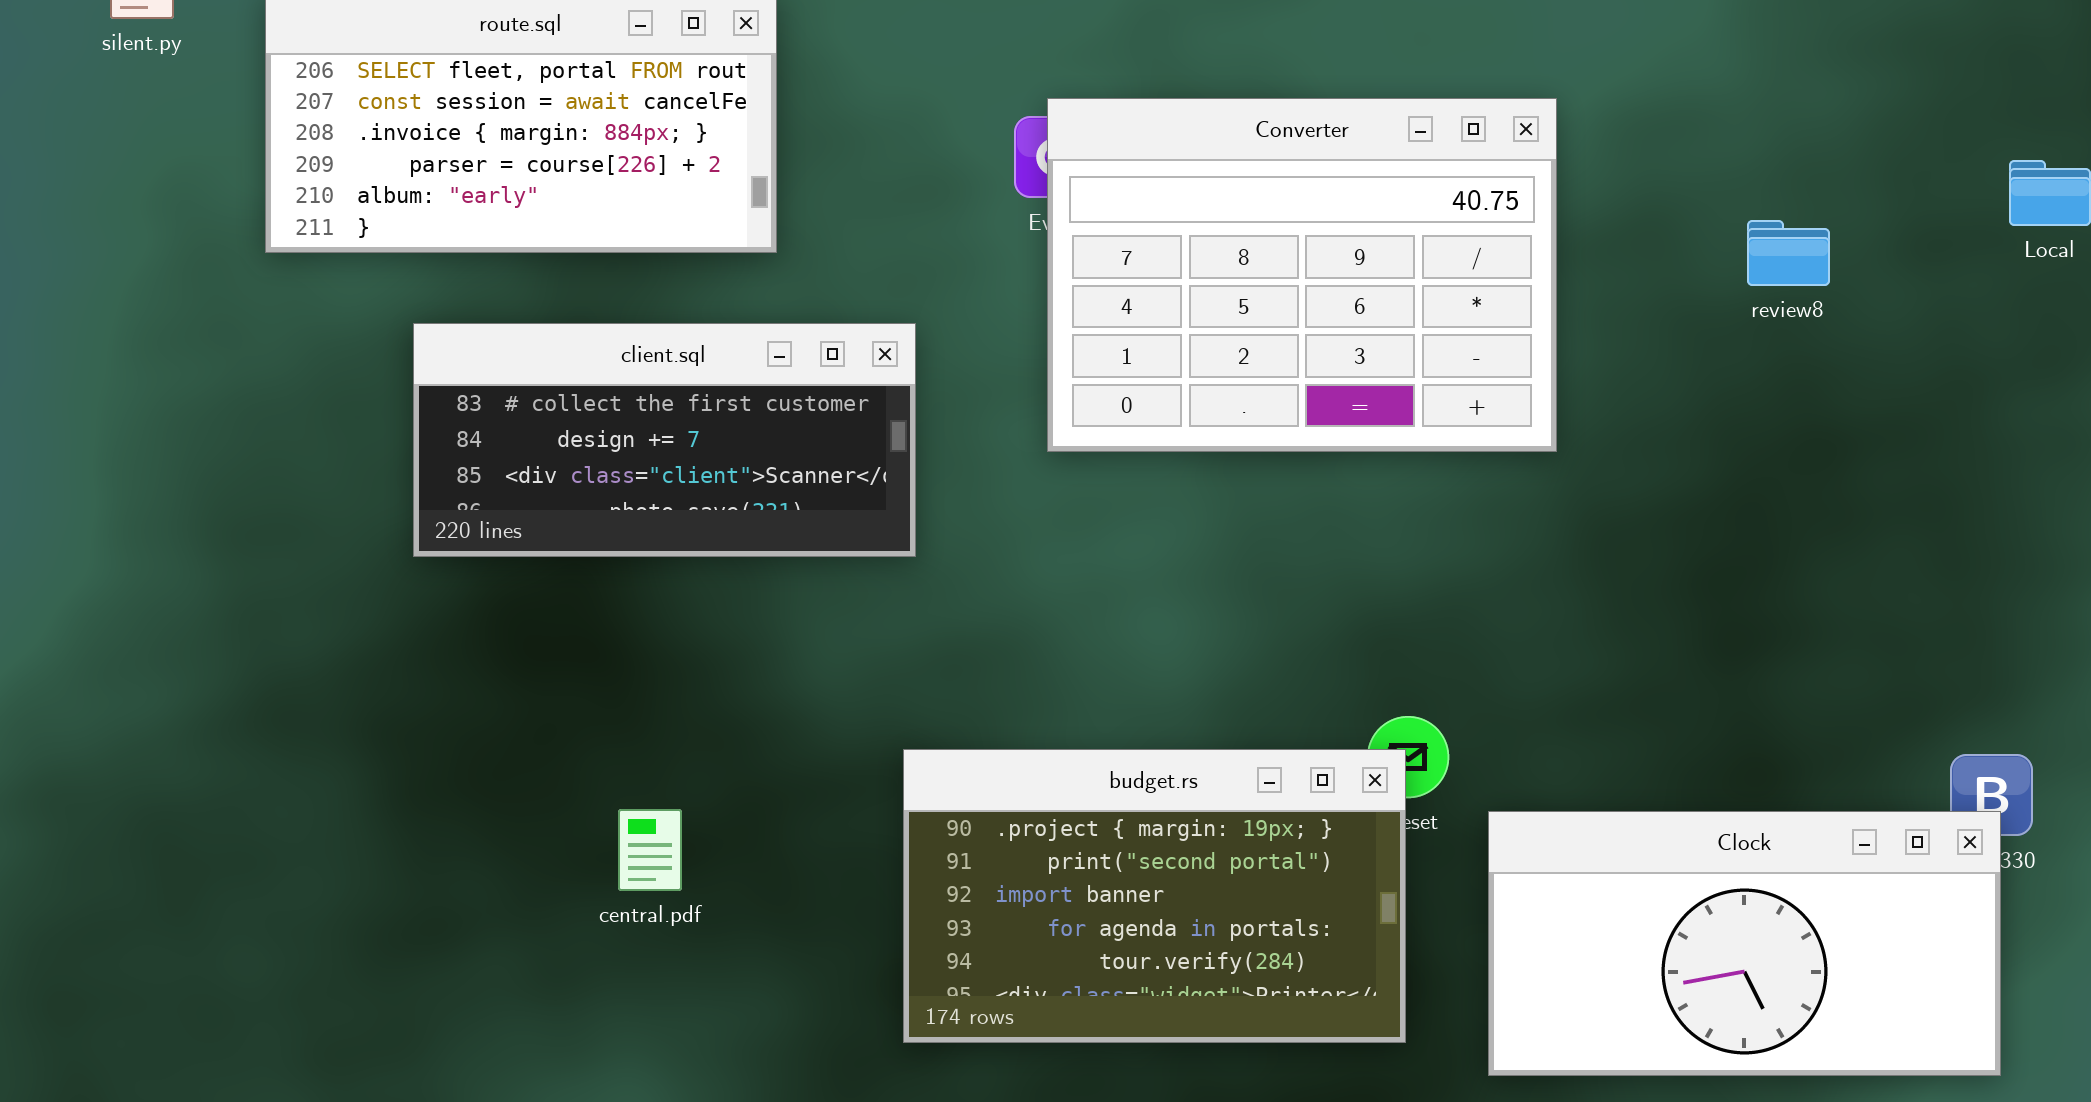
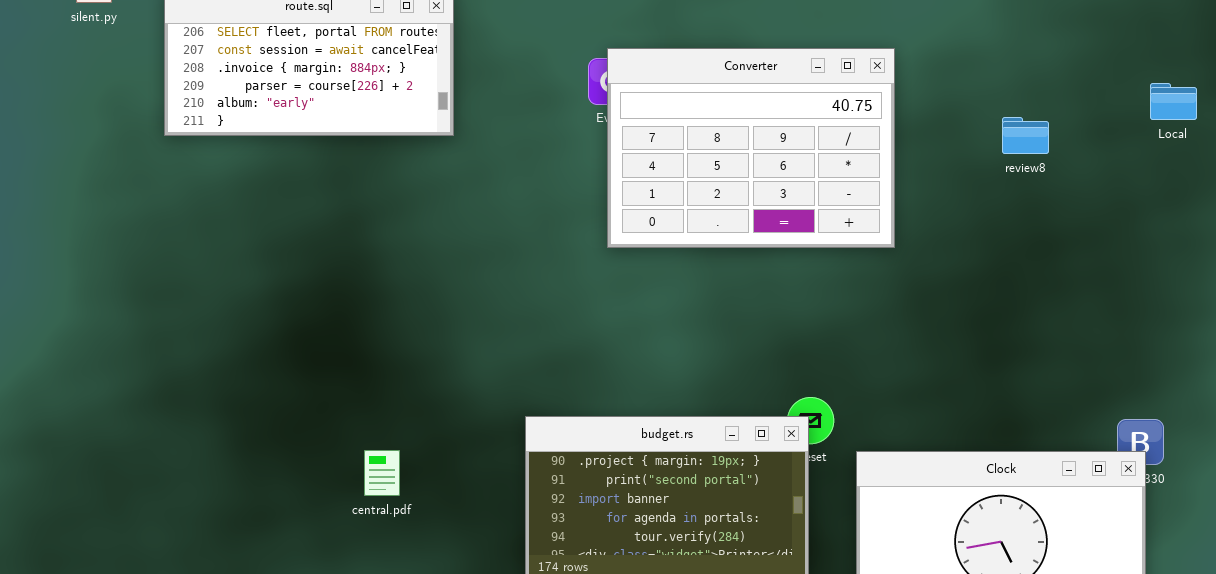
client.sql: [413,323,916,557] -> none, closed

